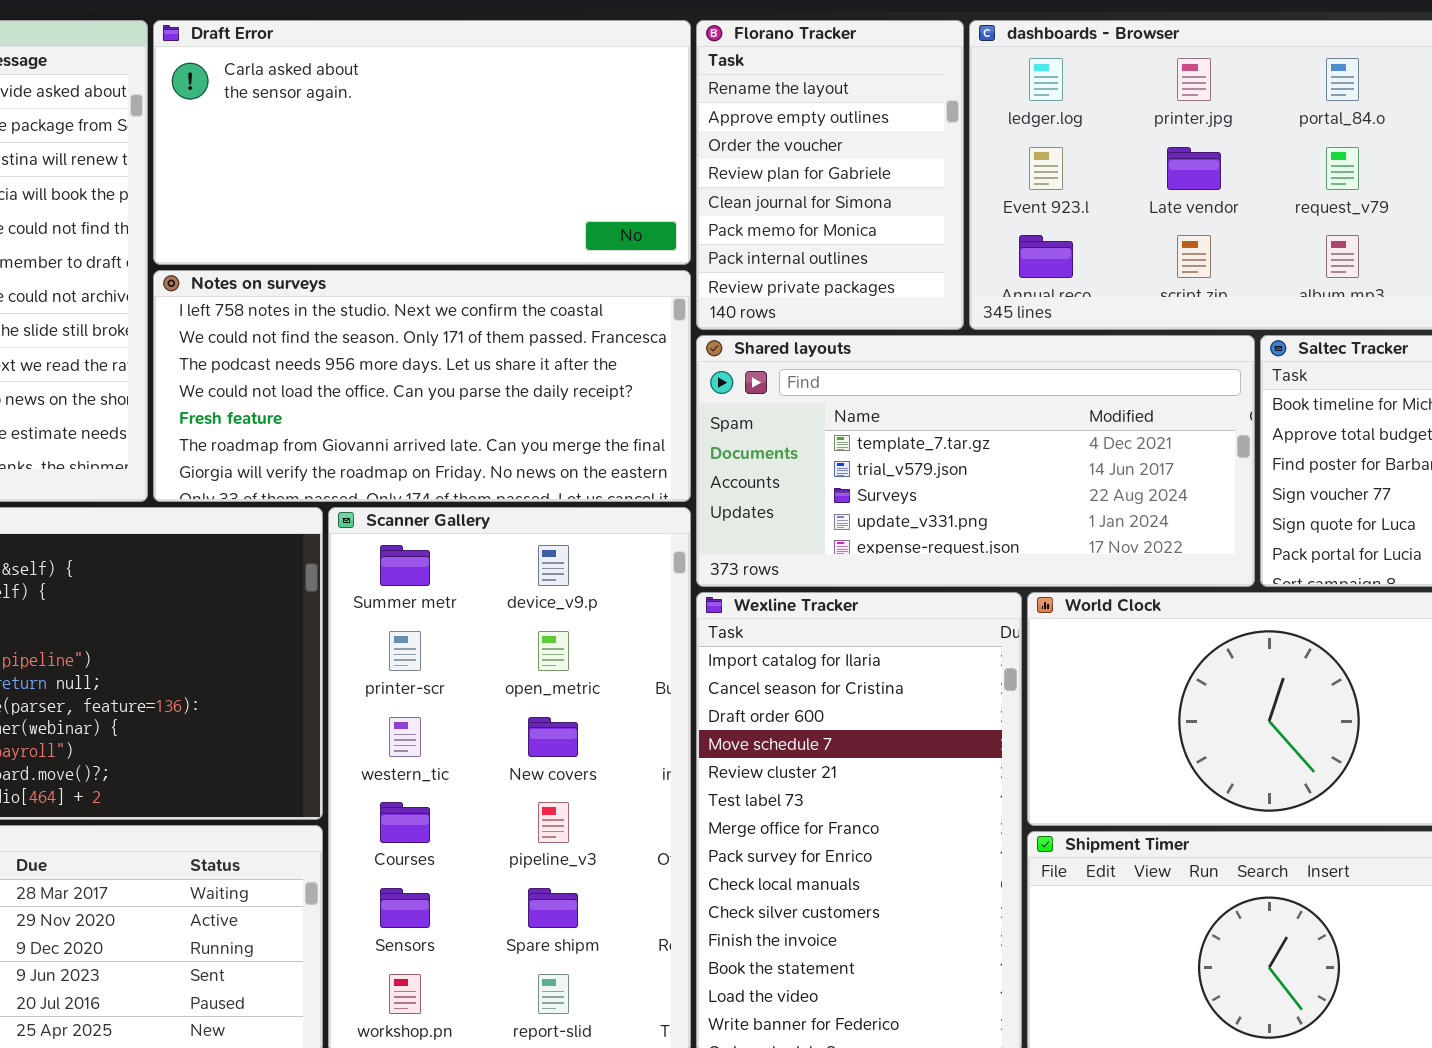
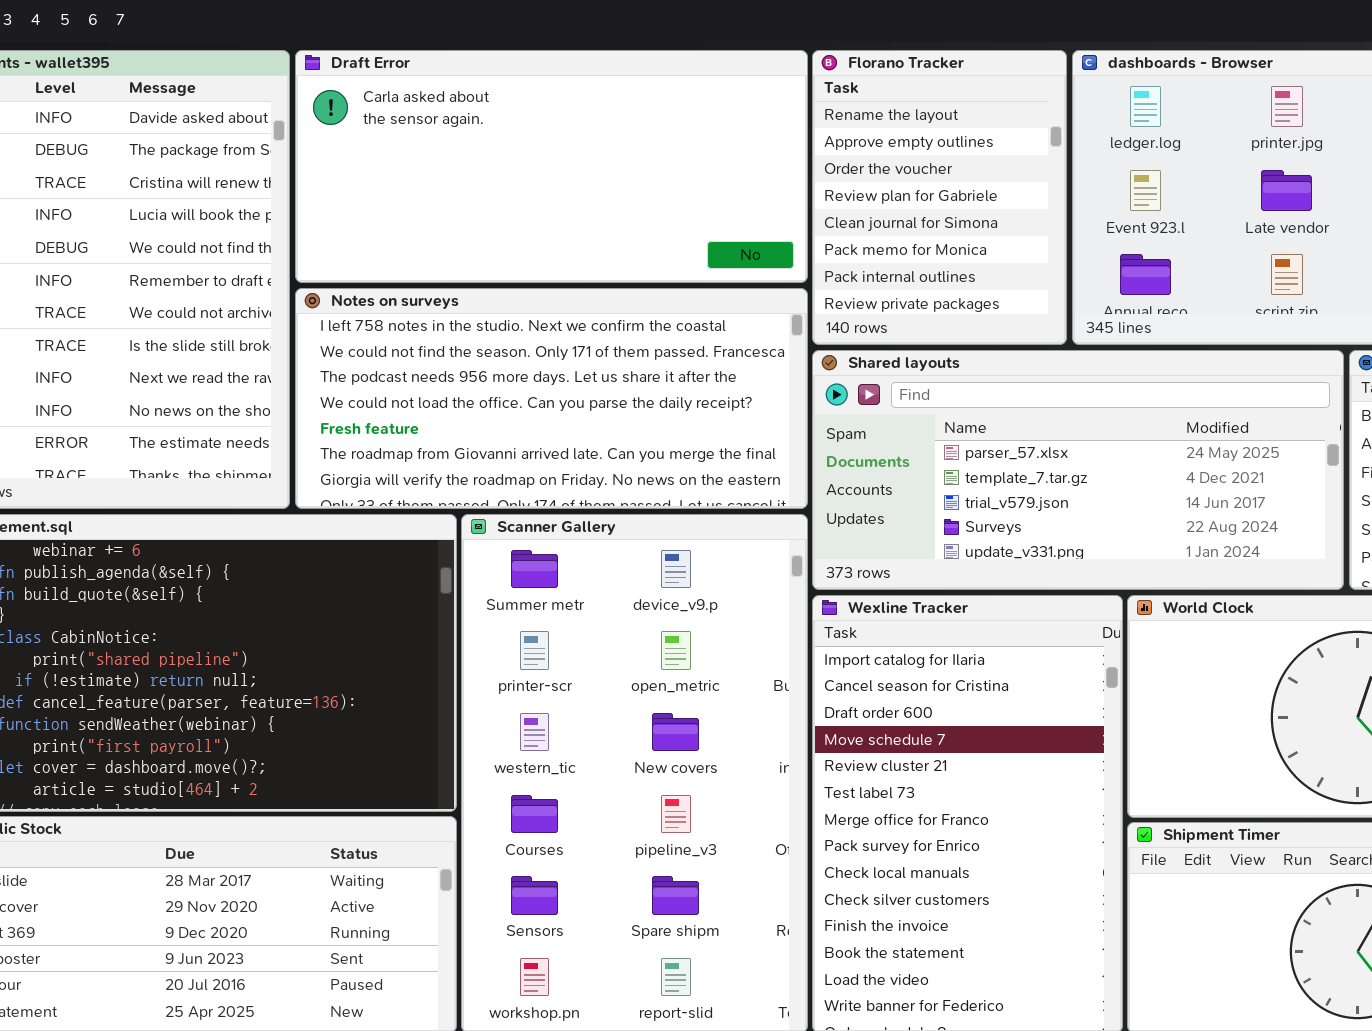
Shared layouts: [696,335,1255,587] -> [812,350,1344,590], scrolled up 1 row

